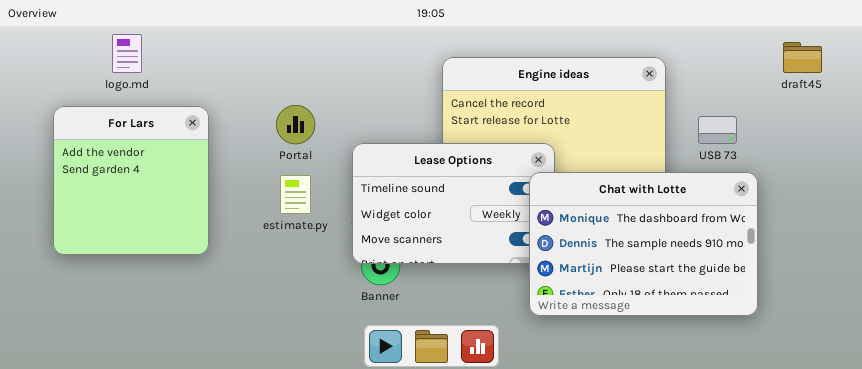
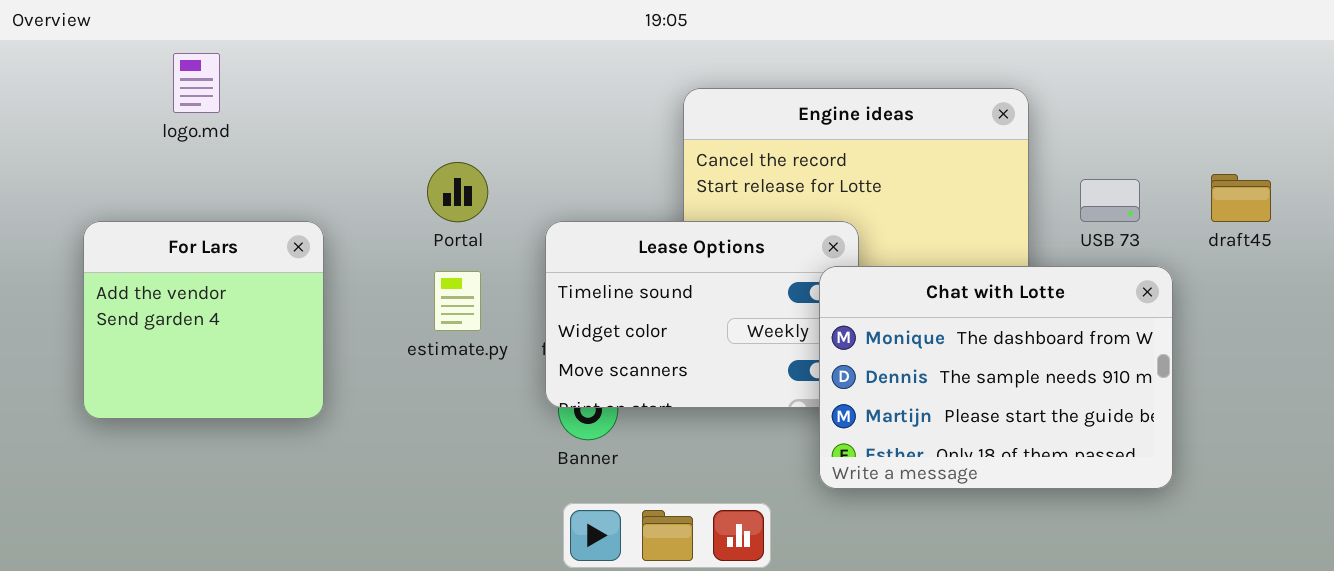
draft45: [783,42,822,73] -> [1211,174,1271,222], moved
For Lars: [53,106,209,255] -> [83,221,324,419], moved, resized

